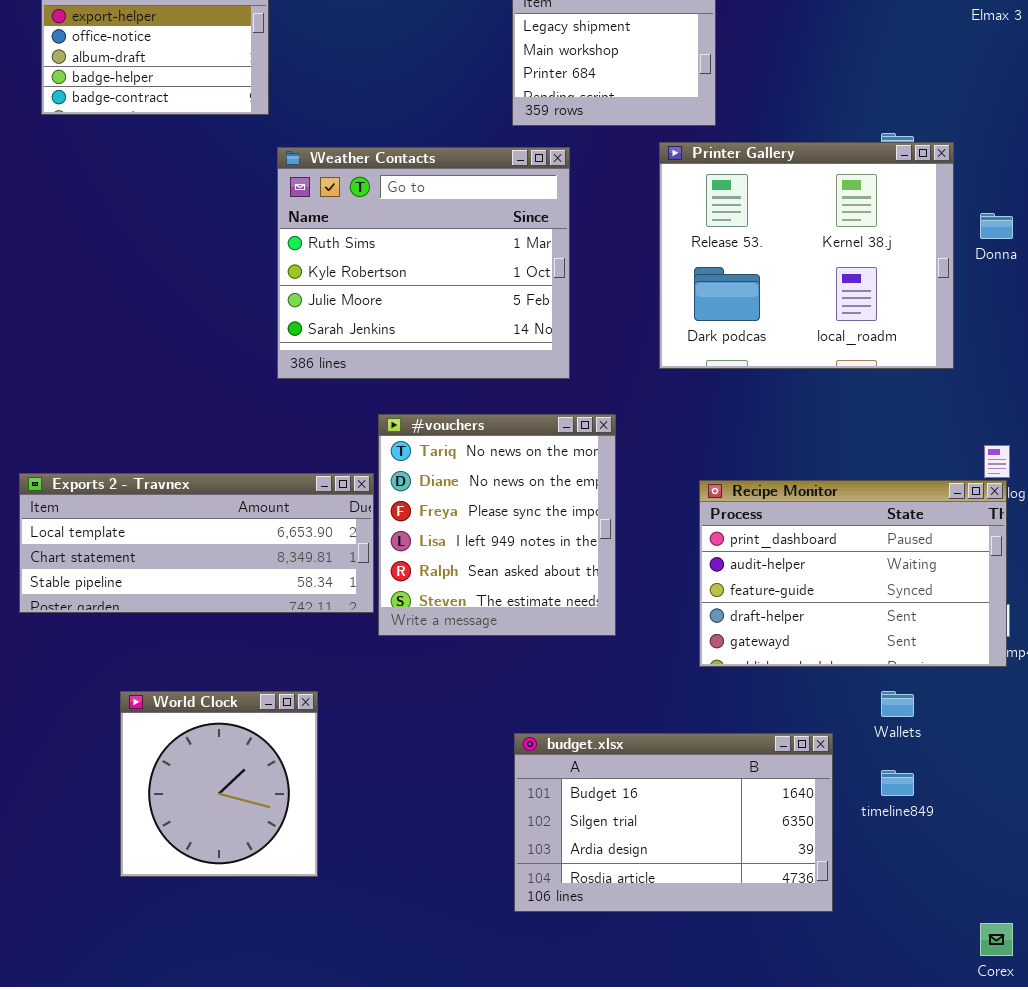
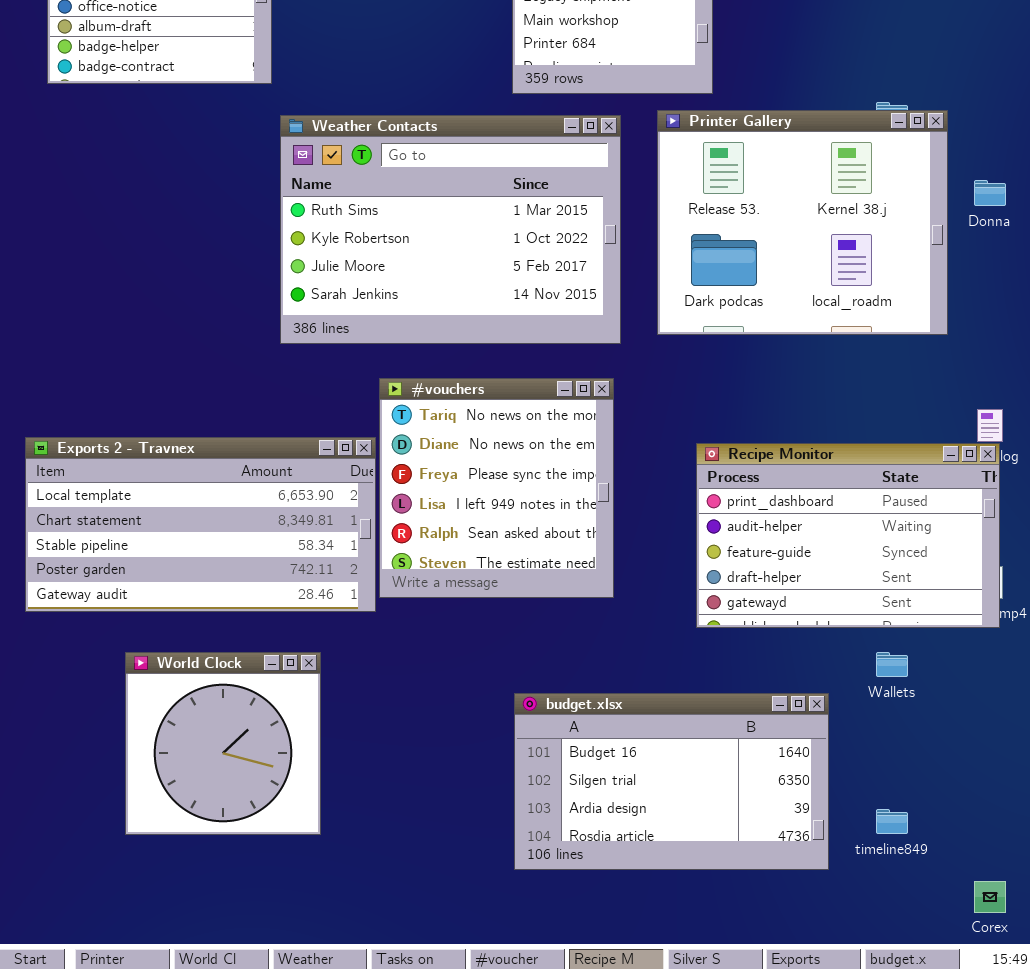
Weather Contacts: [277,147,570,379] -> [280,115,621,344], resized
Exports 2 - Travnex: [19,473,374,613] -> [25,437,376,612], resized
timeline849: [881,770,914,796] -> [876,809,908,834], moved

